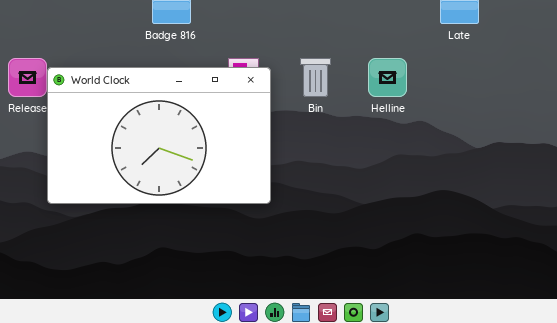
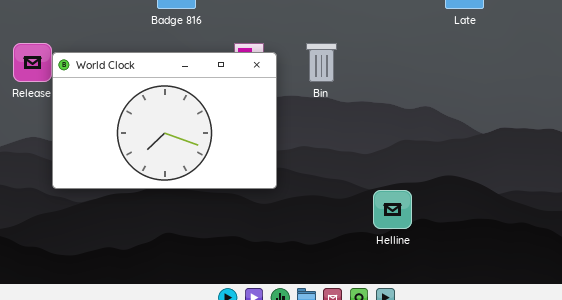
Helline: [368,58,407,97] -> [373,190,412,229], moved

